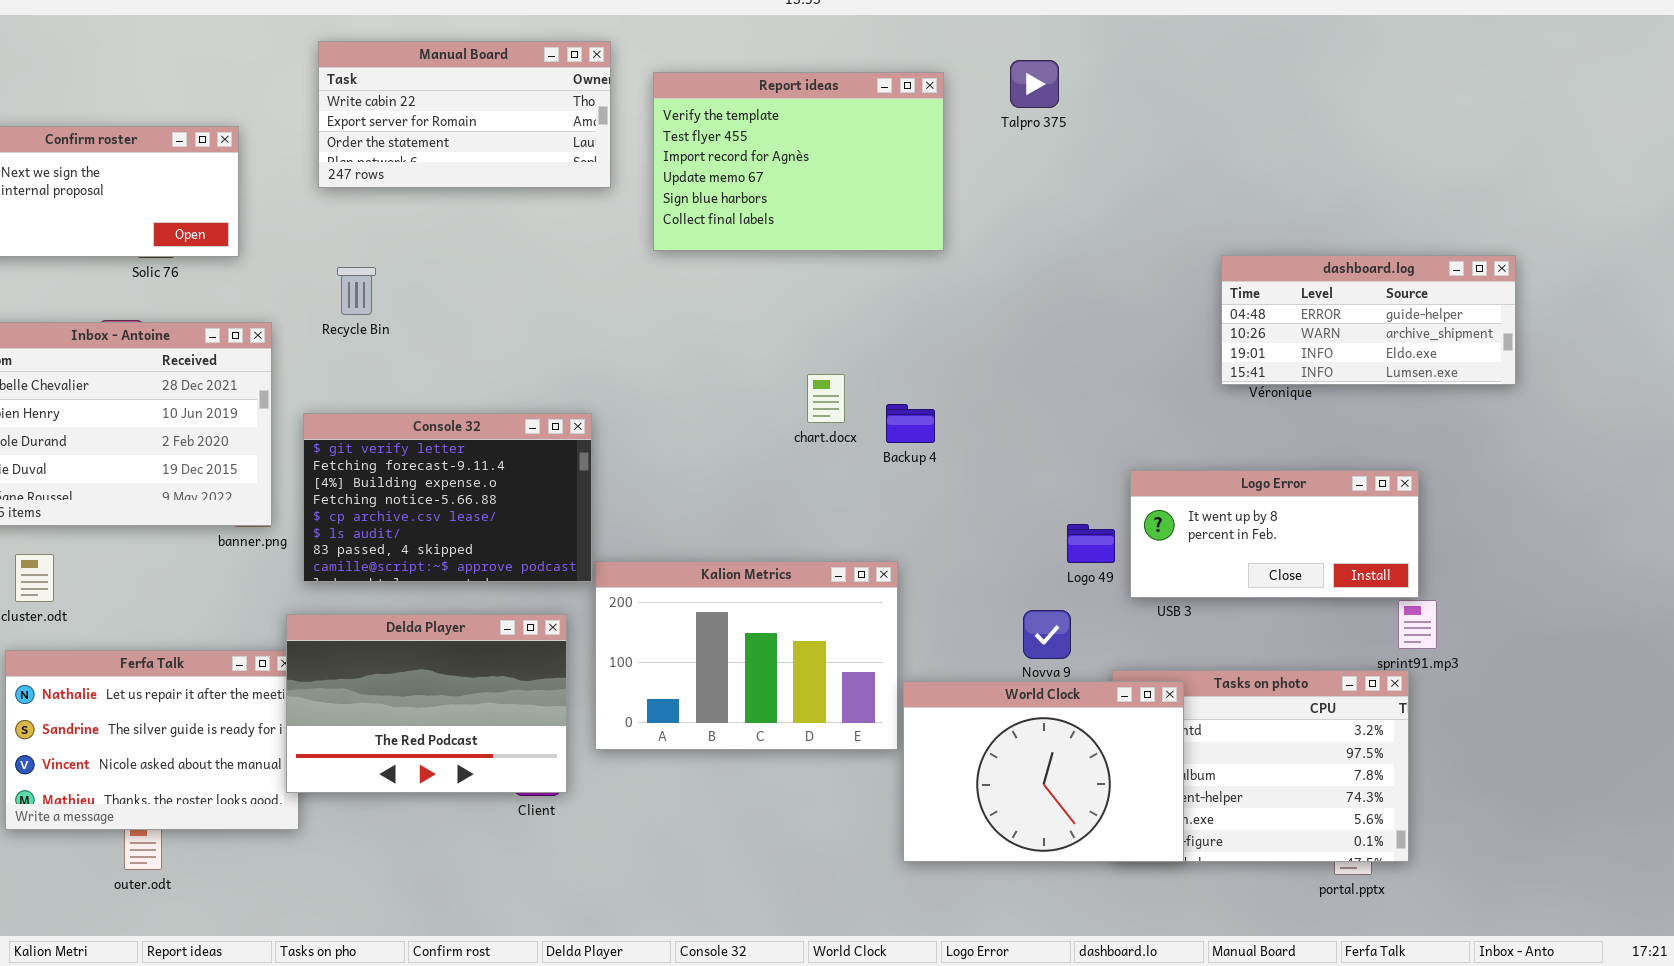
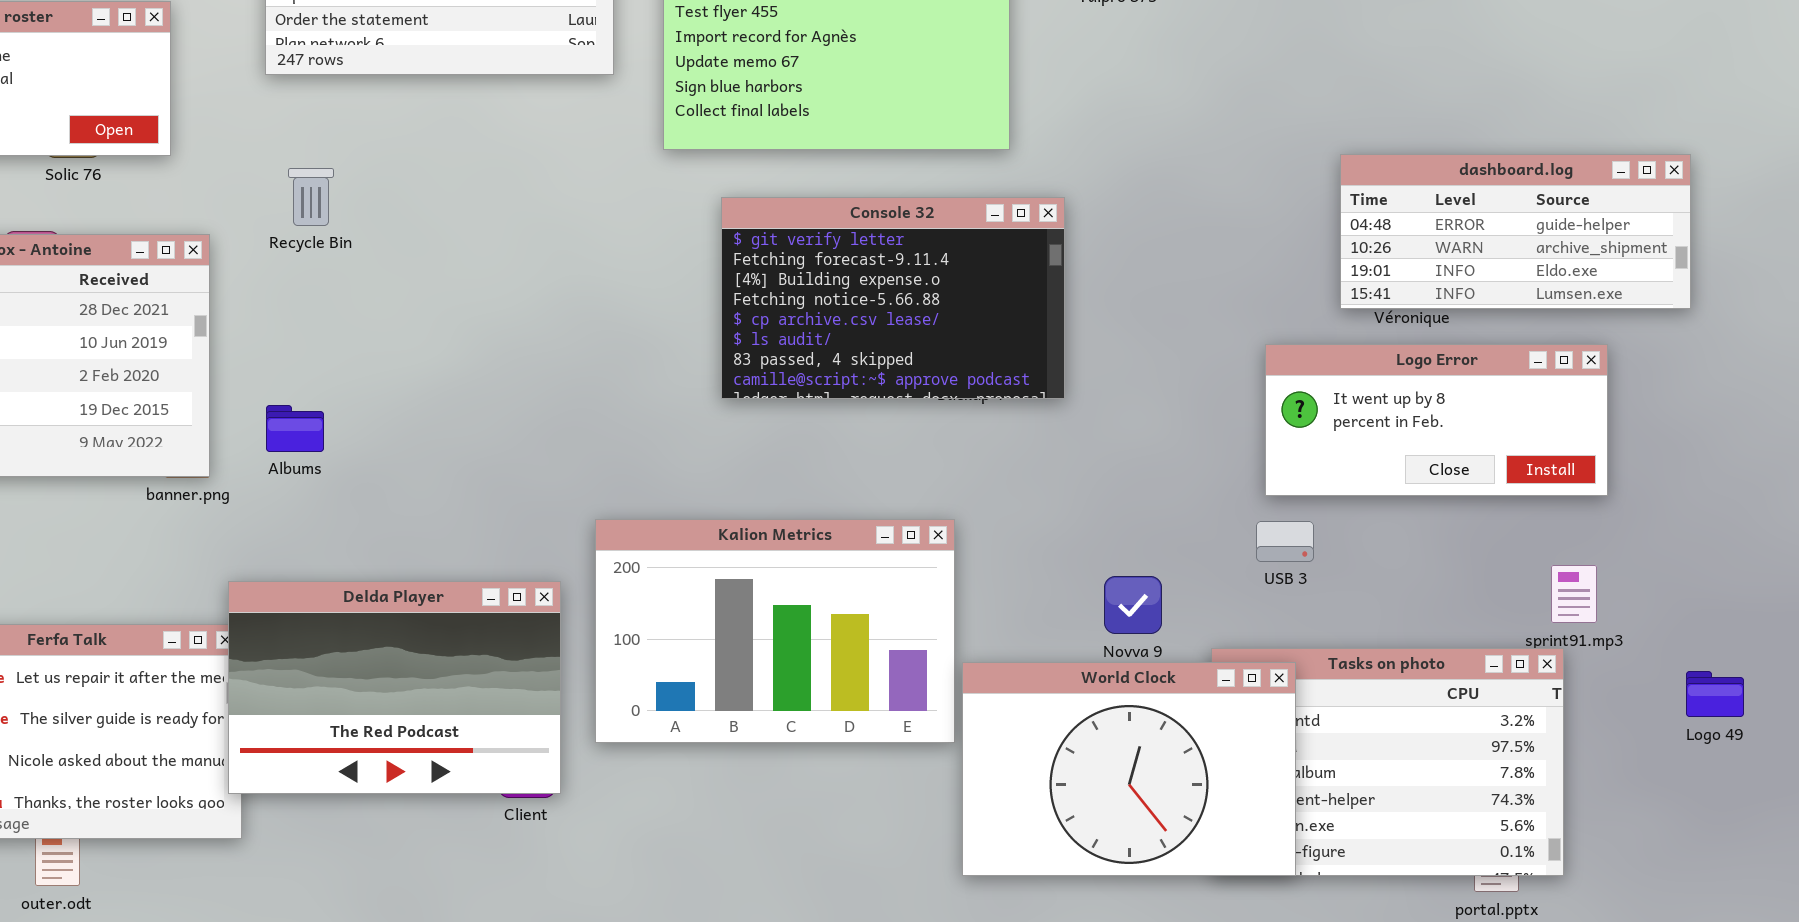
Console 32: [303,413,592,582] -> [721,197,1065,399], moved
Logo Error: [1130,470,1419,598] -> [1265,344,1608,496], moved
Logo 49: [1067,524,1115,563] -> [1686,671,1744,717], moved

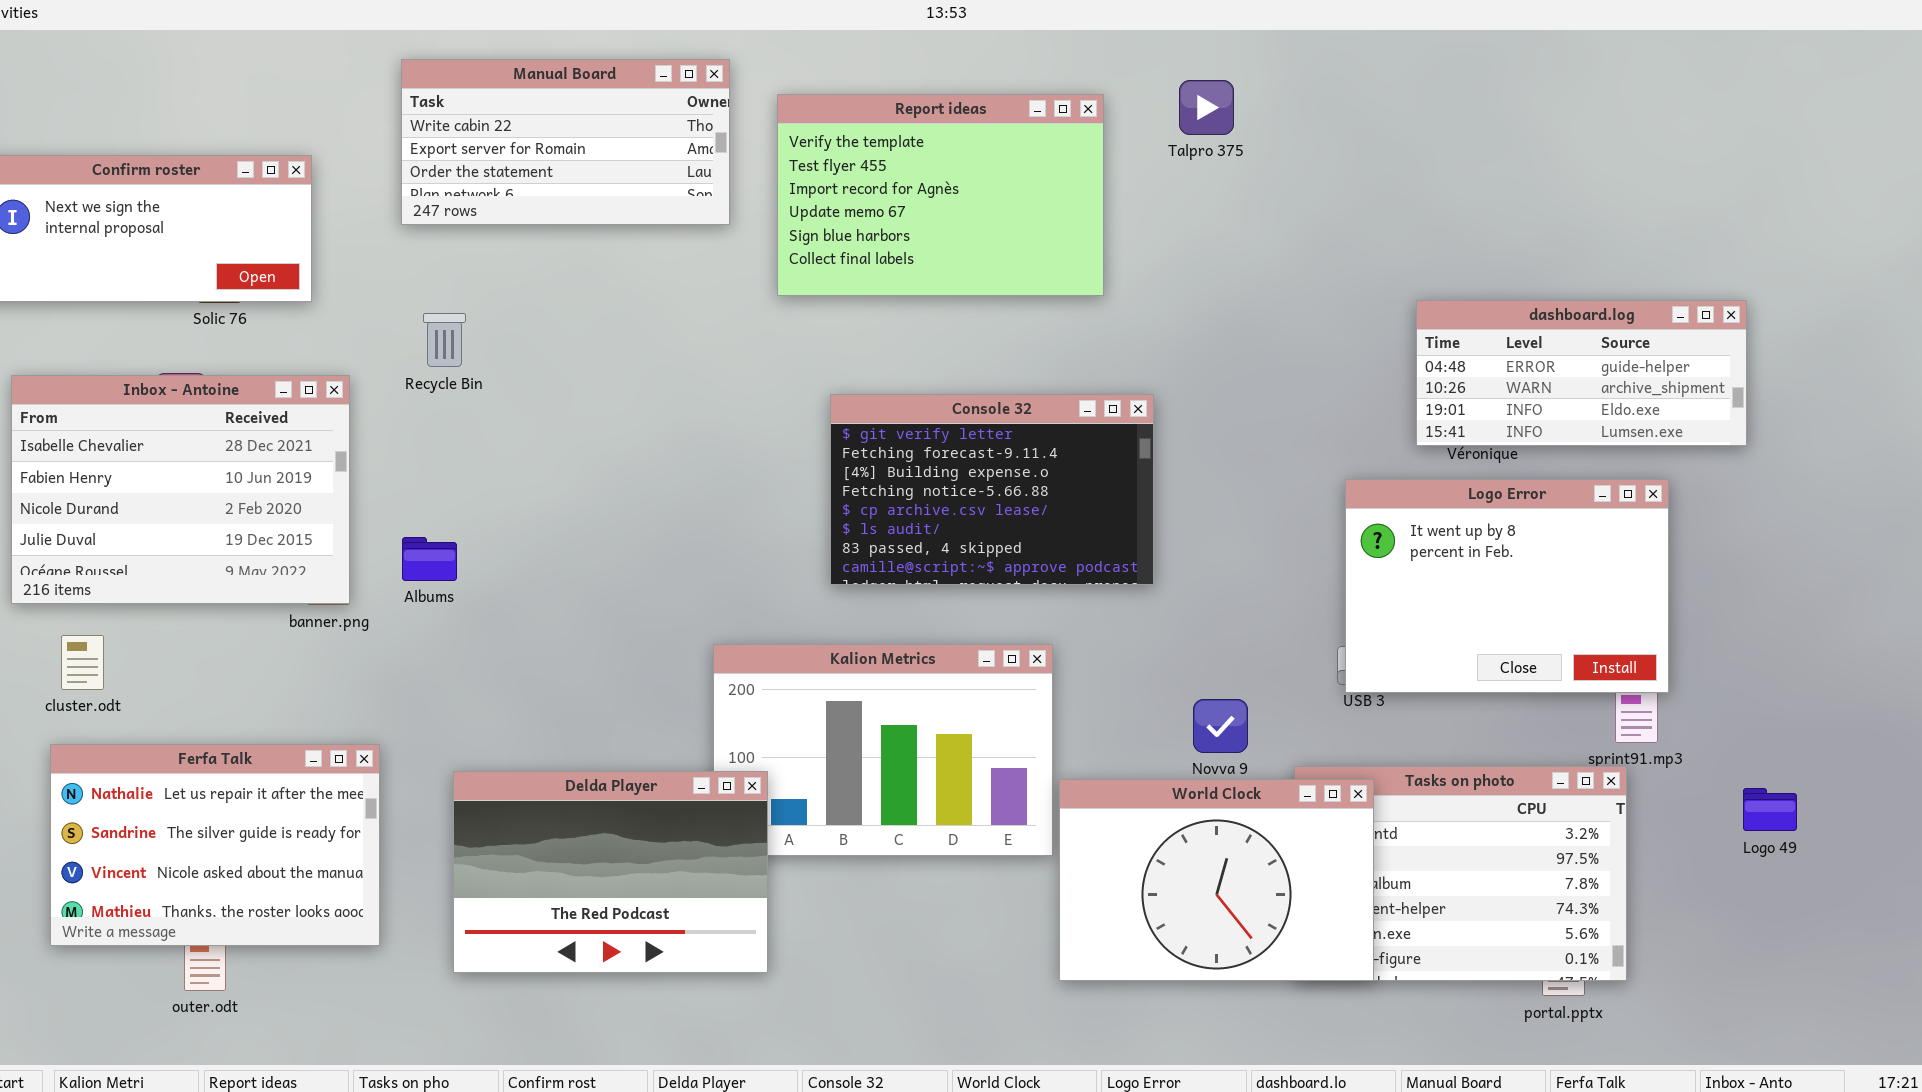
Console 32: [721,197,1065,399] -> [830,394,1154,585], moved
Logo Error: [1265,344,1608,496] -> [1345,479,1669,693], resized
Delda Player: [228,581,561,794] -> [453,771,768,973], moved

